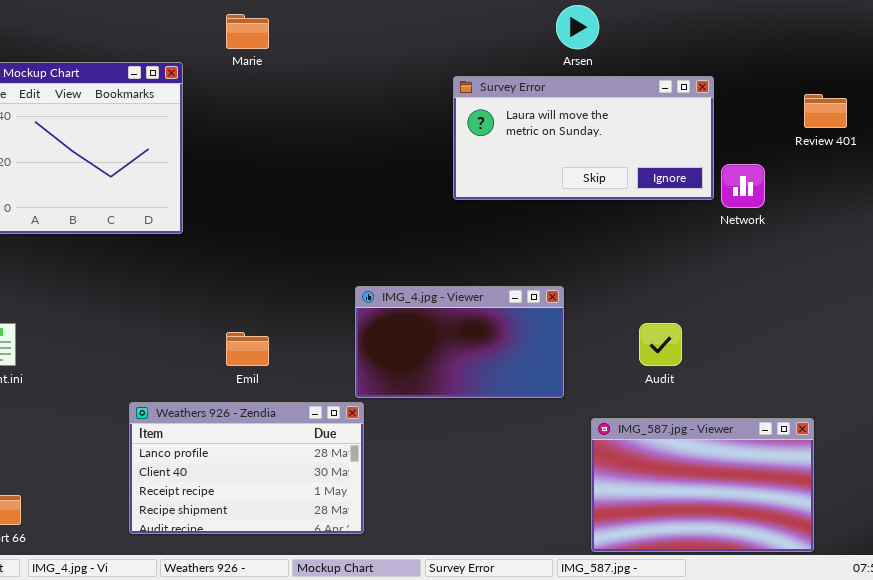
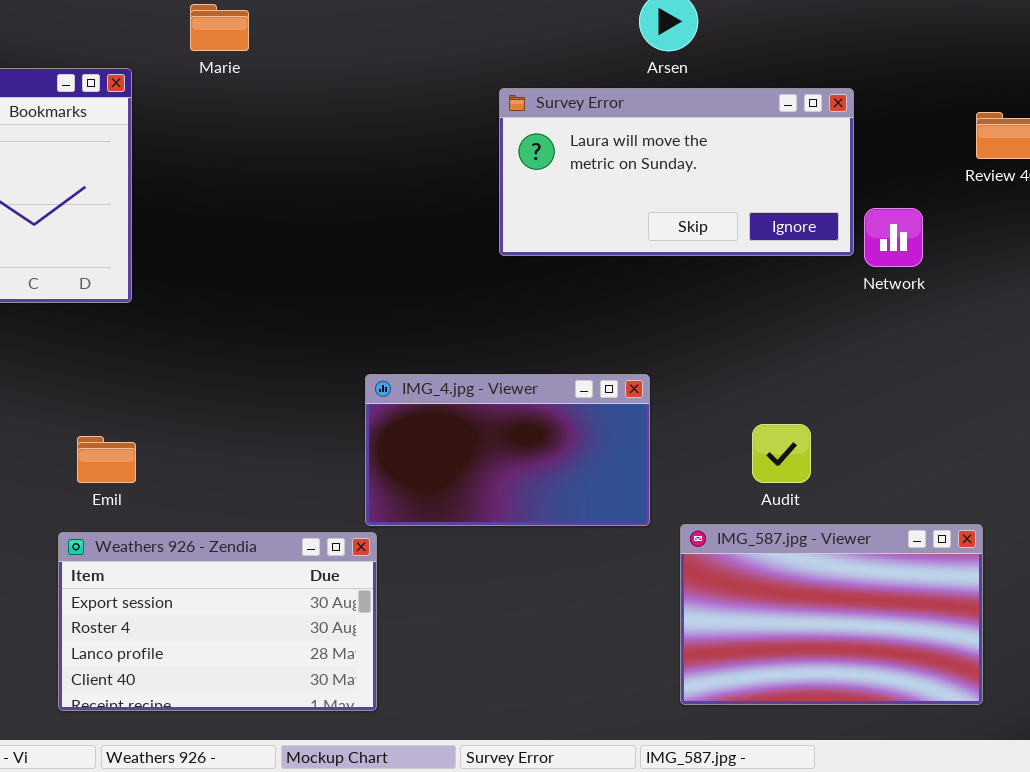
Emil: [226,332,269,366] -> [77,436,136,483], moved
Weathers 926 - Zendia: [129,402,364,534] -> [58,532,377,711], scrolled up 2 rows
IMG_587.jpg - Viewer: [591,418,814,552] -> [680,524,983,705], moved

